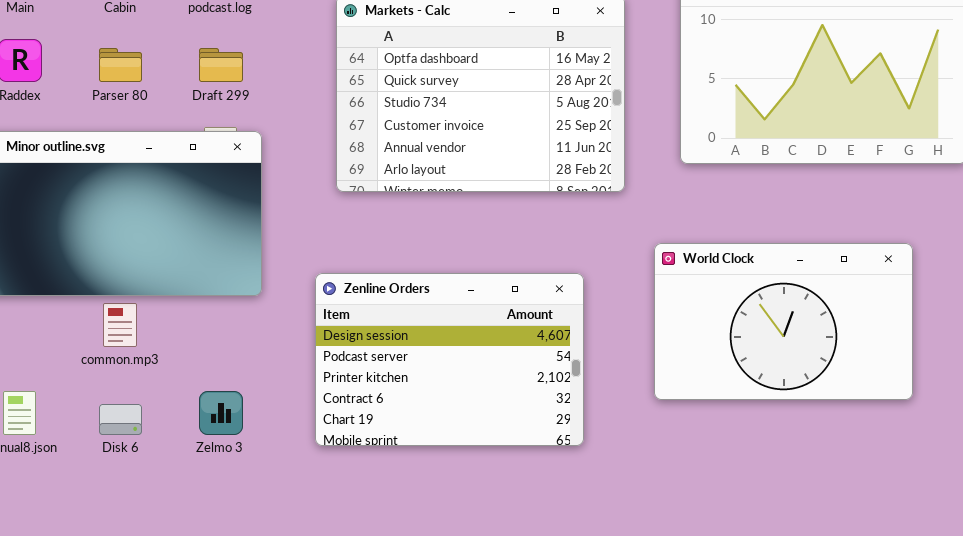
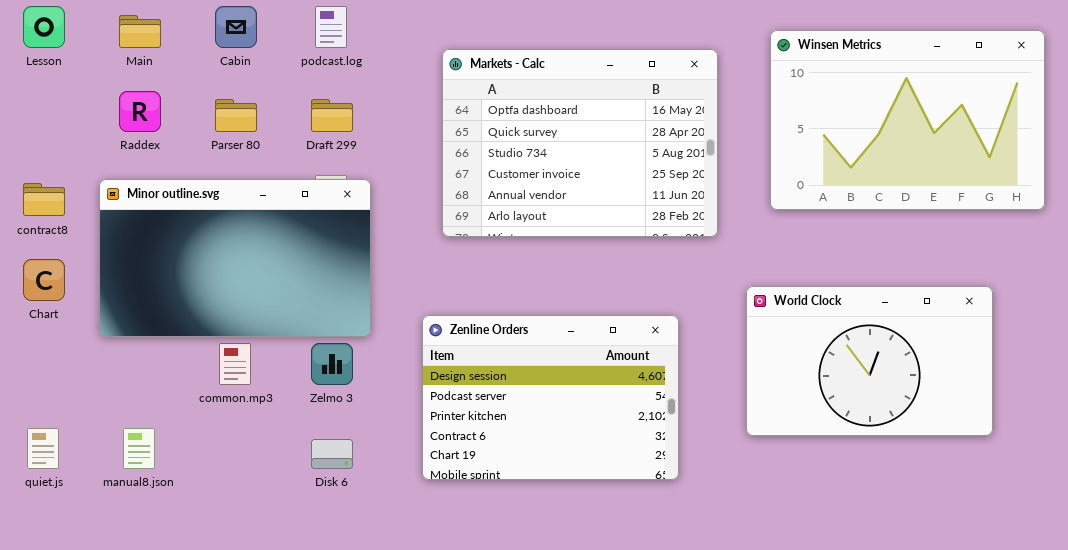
Zelmo 3: [199,391,243,435] -> [311,343,353,385], moved
Disk 6: [99,404,142,435] -> [311,439,353,469], moved

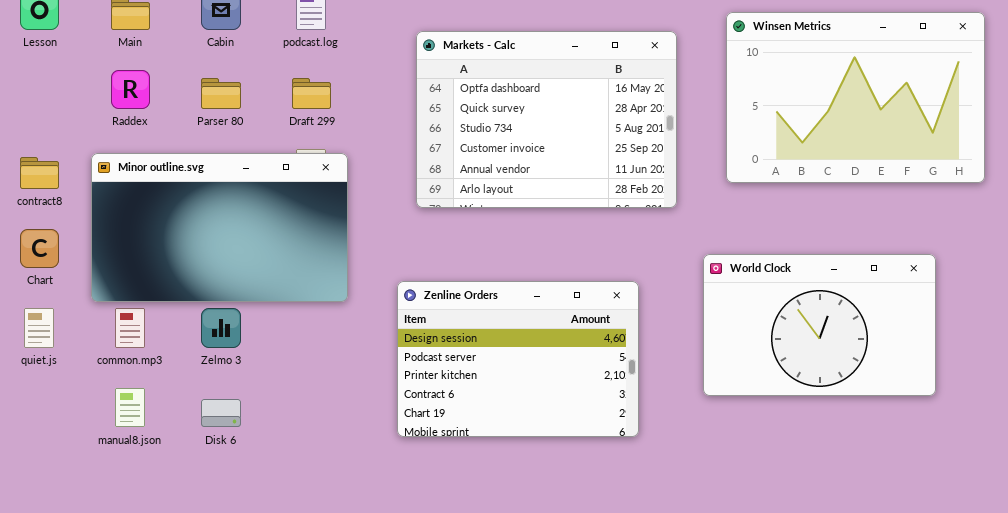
common.mp3: [219,343,251,385] -> [115,308,145,348], moved
Zelmo 3: [311,343,353,385] -> [201,308,241,348], moved
quiet.js: [27,428,59,469] -> [24,308,54,348], moved
Disk 6: [311,439,353,469] -> [201,399,241,427], moved

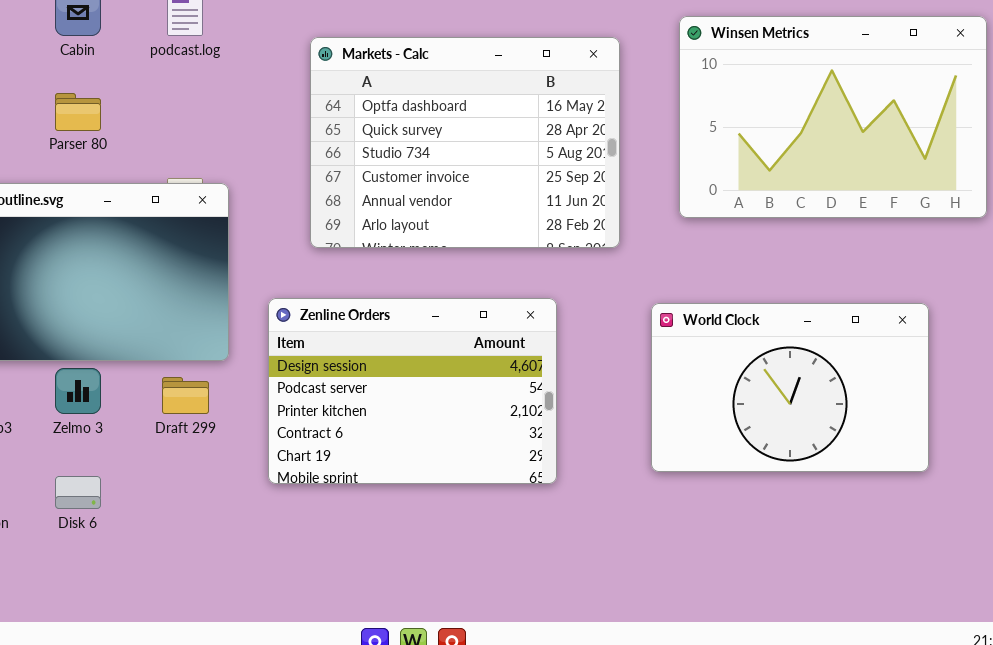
Draft 299: [292,78,331,109] -> [162,377,209,414], moved
Zenline Orders: [397,281,639,437] -> [268,298,557,484], moved

